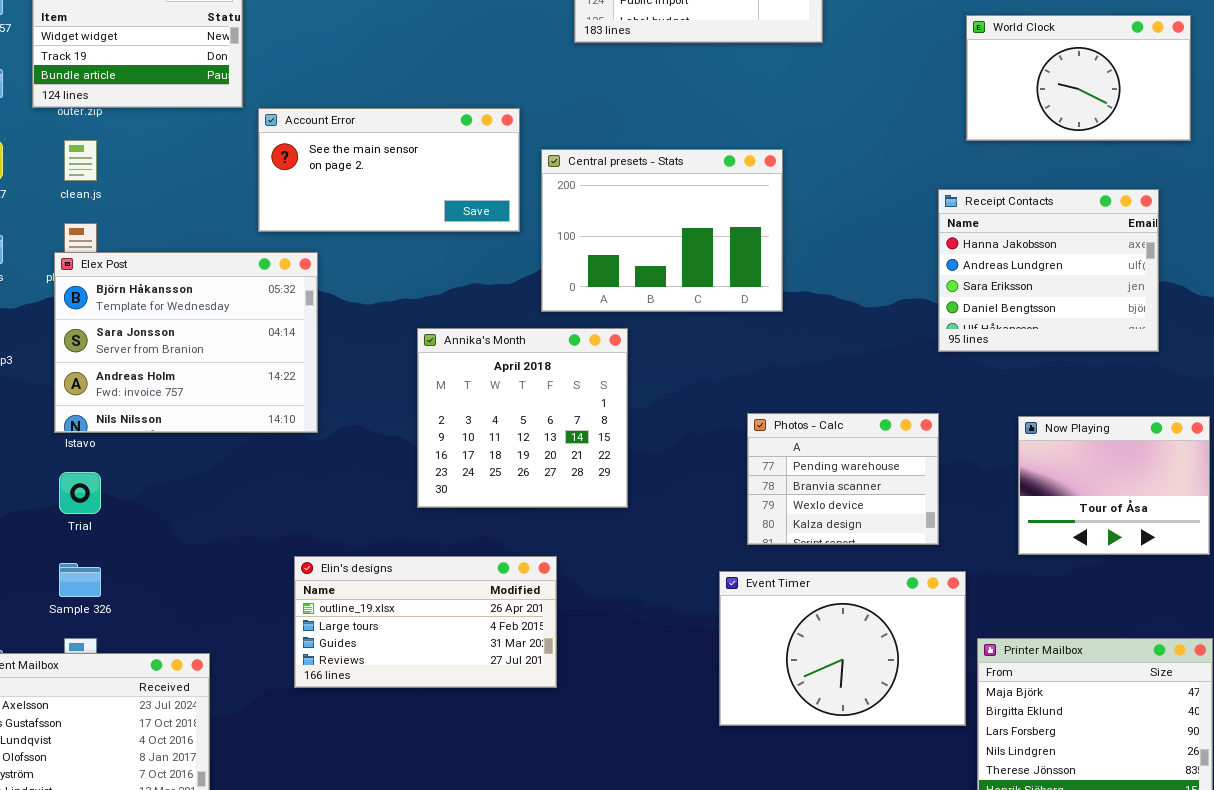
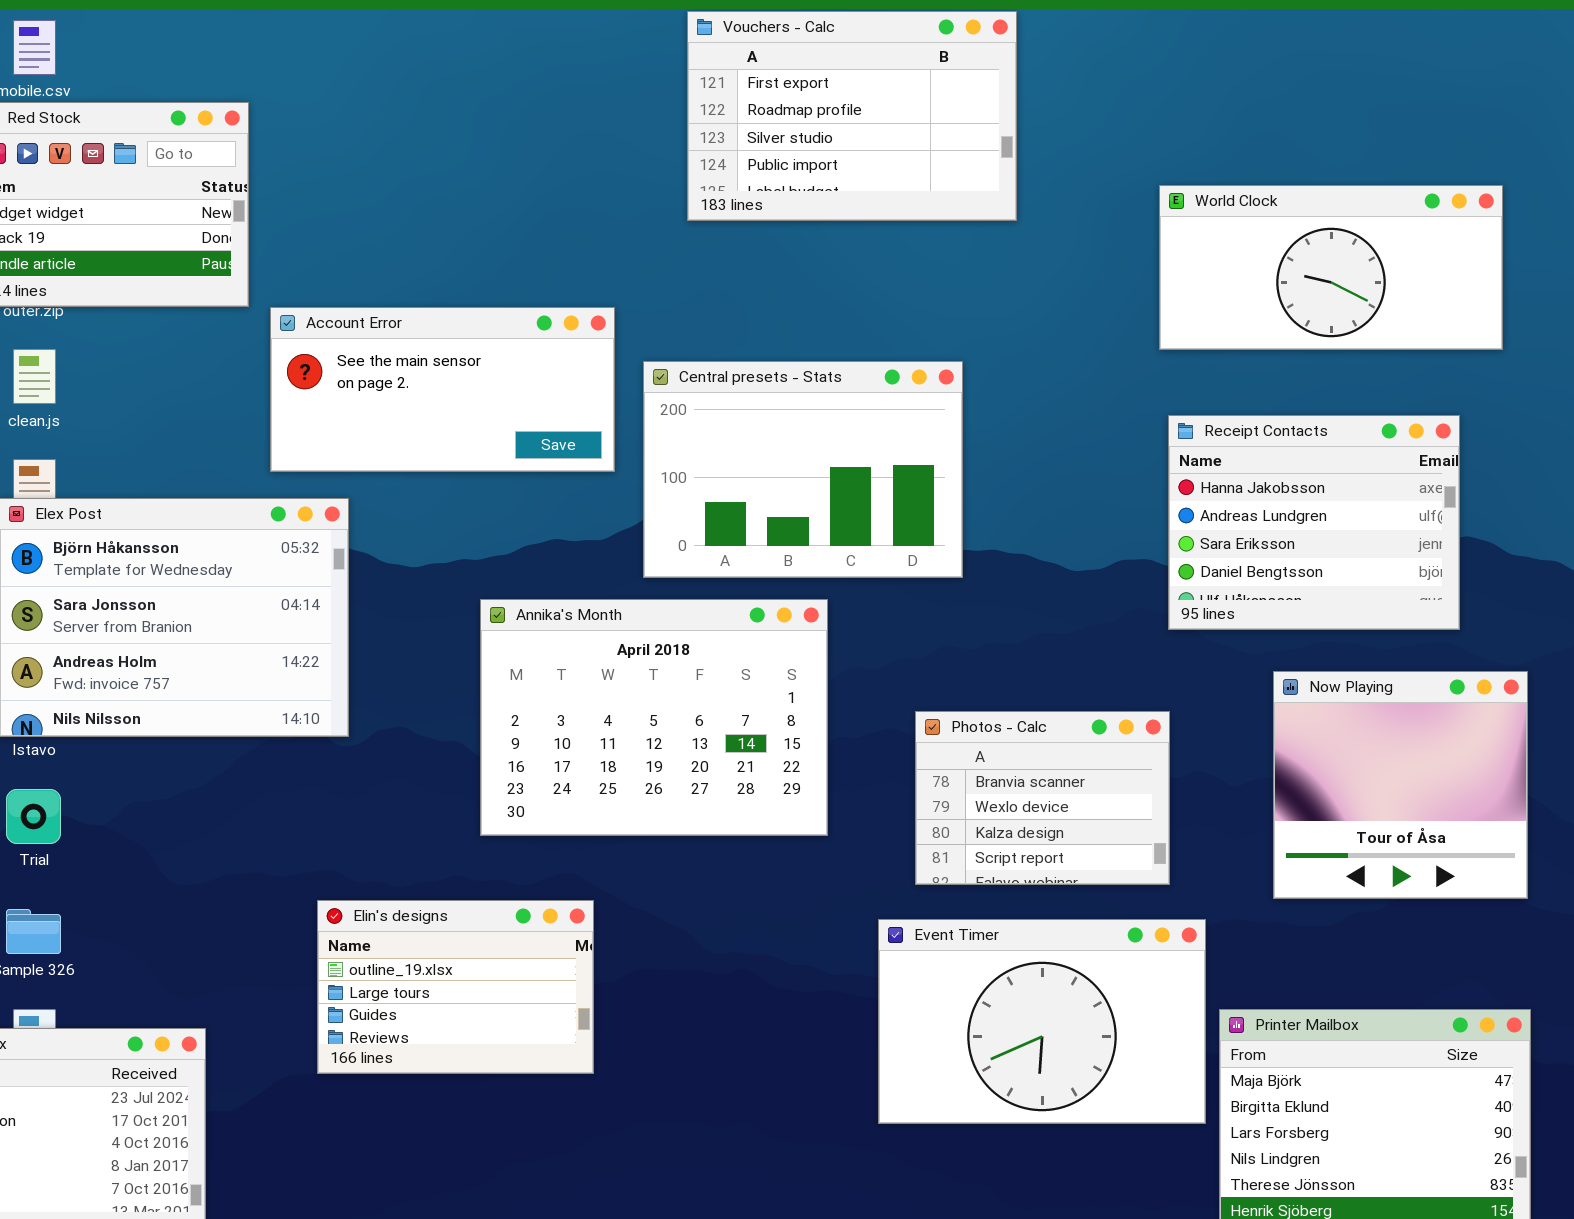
World Clock: [966,15,1191,141] -> [1159,185,1503,350], resized
Annika's Month: [417,328,628,508] -> [480,599,828,836], resized
Photos - Calc: [747,413,939,545] -> [915,711,1170,885], scrolled down 1 row
Now Playing: [1018,416,1210,555] -> [1273,671,1528,899], resized
Elin's designs: [294,556,557,688] -> [317,900,594,1074], resized

